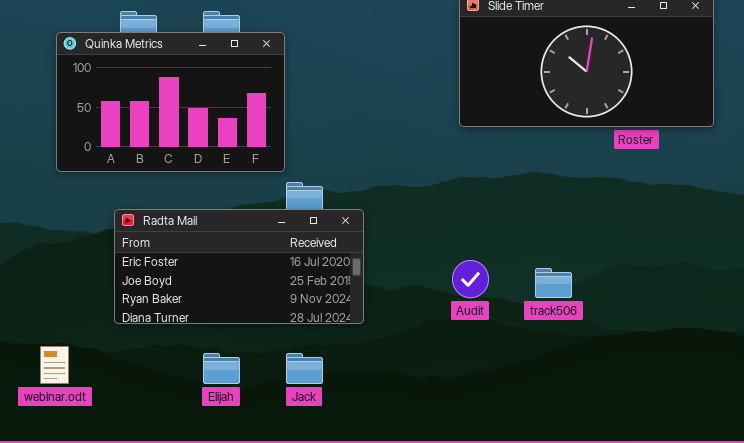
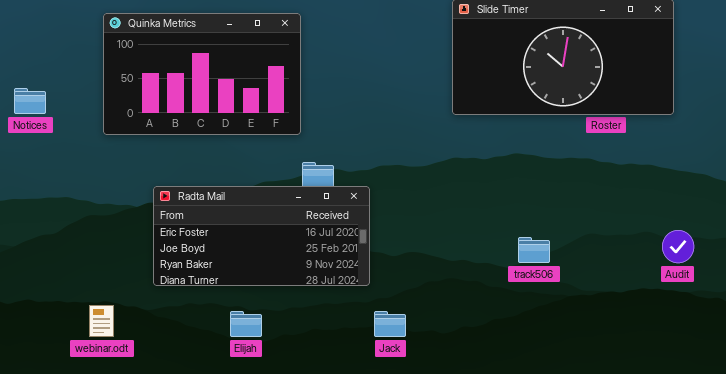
Quinka Metrics: [56,32,285,172] -> [103,13,301,135], moved
Audit: [452,260,489,298] -> [662,230,694,263], moved
Jack: [286,353,323,384] -> [374,311,406,337], moved

